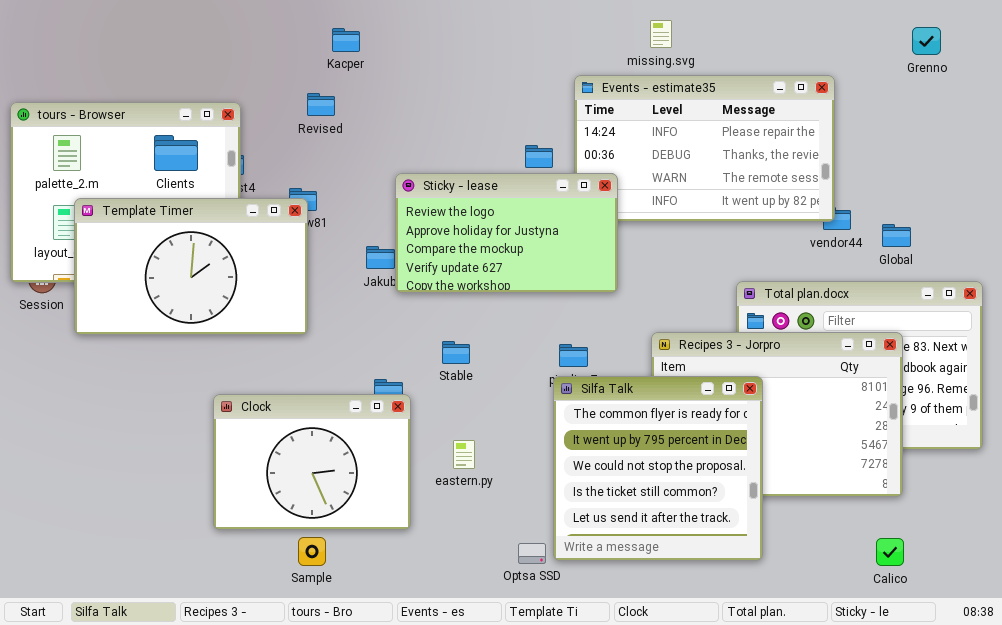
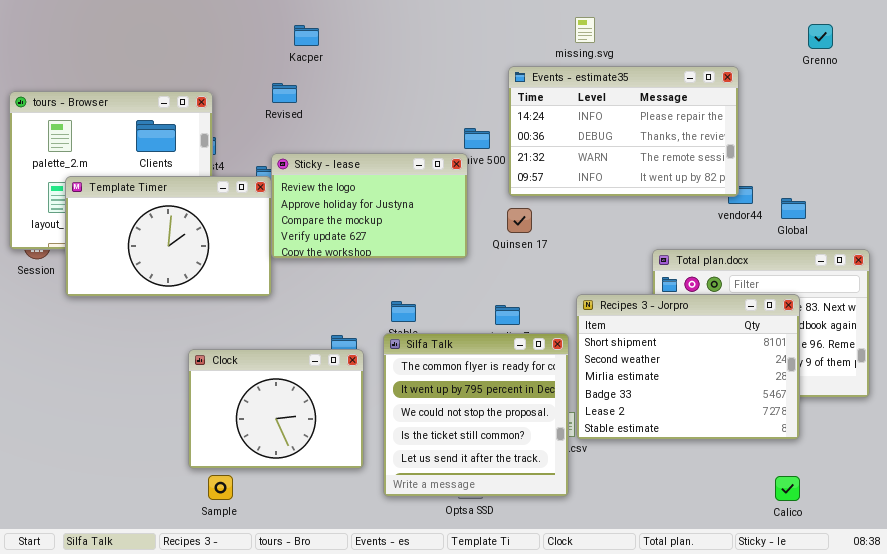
Sticky - lease: [395,173,618,293] -> [271,153,468,259], moved
Silfa Talk: [553,376,763,561] -> [383,333,569,497], moved
Sample: [298,537,326,566] -> [208,475,233,500], moved

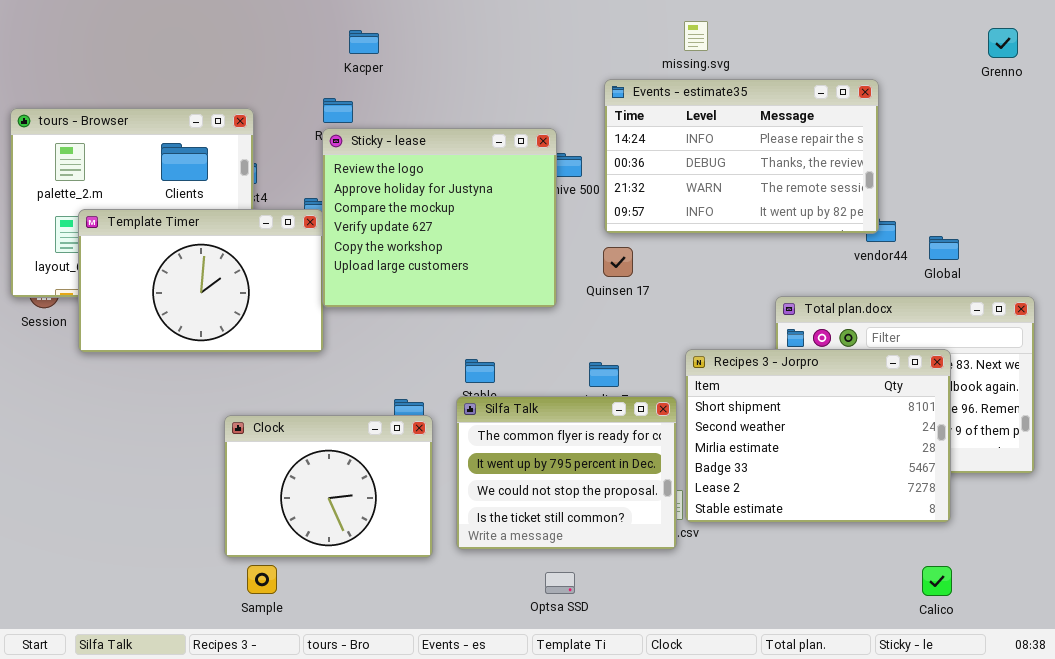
Grenno: [808,24,833,49] -> [988,28,1018,58], moved
Sticky - lease: [271,153,468,259] -> [322,128,557,308], resized
Silfa Talk: [383,333,569,497] -> [456,396,677,550], resized

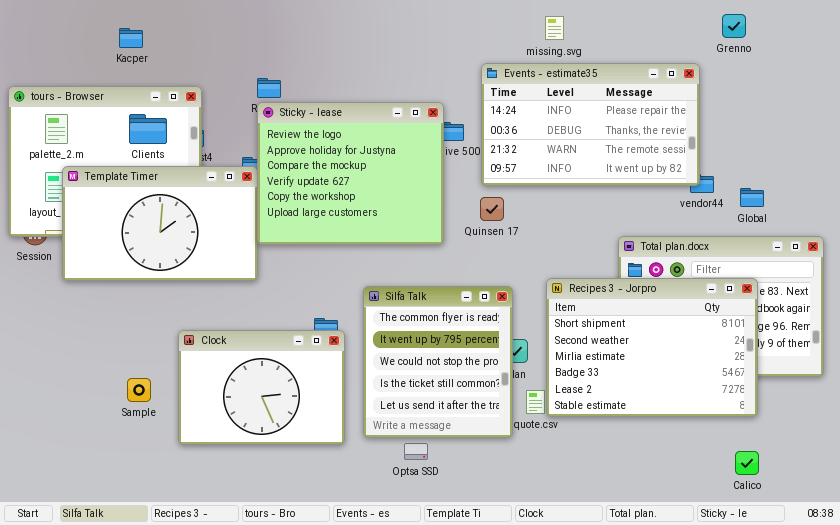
Grenno: [988,28,1018,58] -> [722,14,746,38], moved
Kacper: [349,30,379,54] -> [119,28,143,48], moved
Silfa Talk: [456,396,677,550] -> [363,286,513,438], resized
Sample: [247,565,277,594] -> [127,378,151,402], moved
Optsa SSD: [545,572,575,594] -> [404,443,428,460], moved

